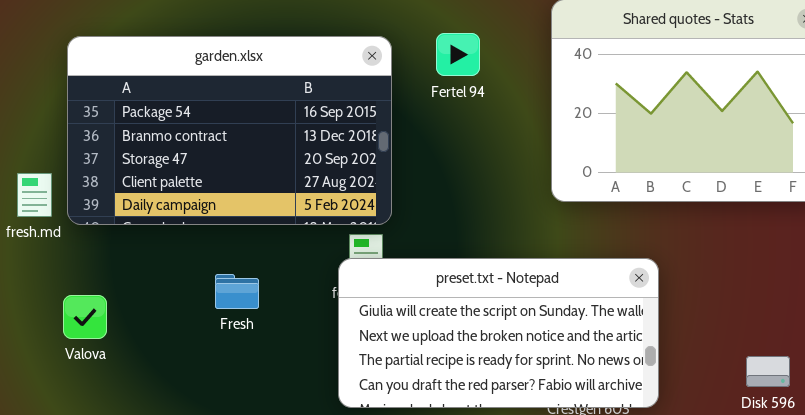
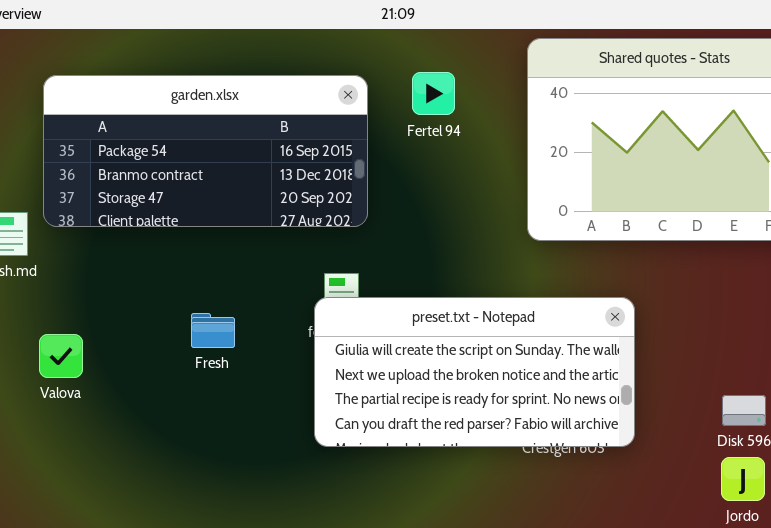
garden.xlsx: [67,36,392,225] -> [43,75,368,227], resized

